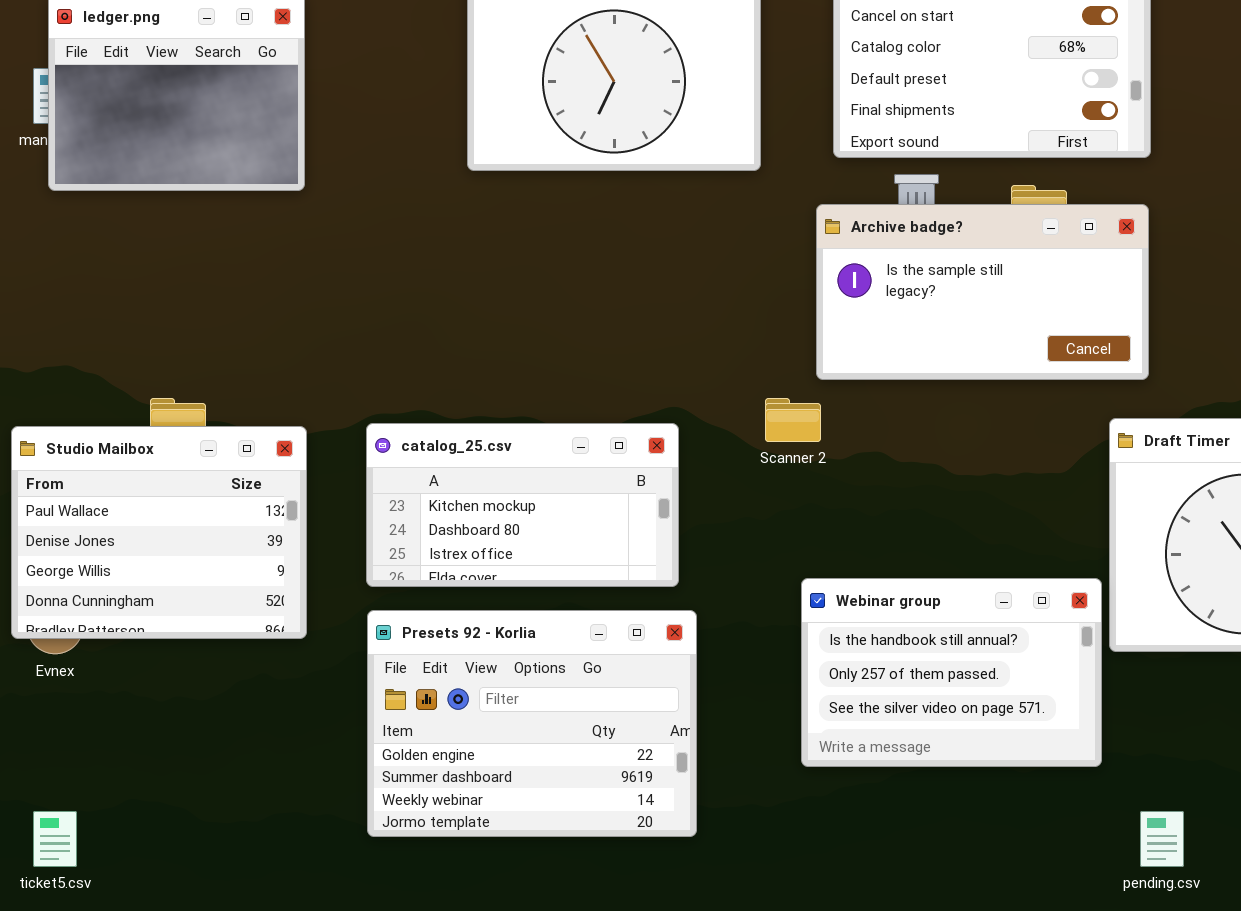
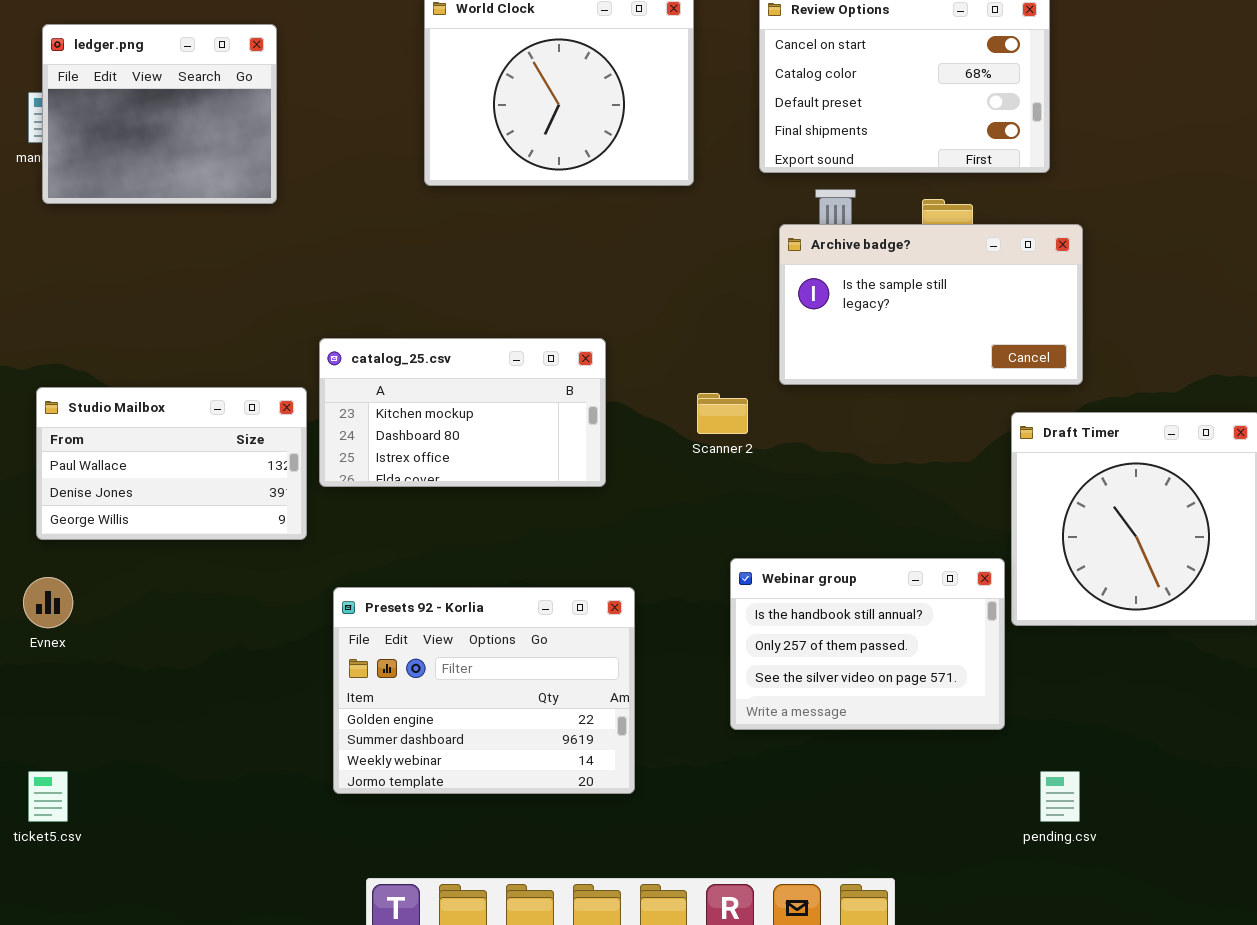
Archive badge?: [816,204,1149,380] -> [779,224,1083,385], moved
catalog_25.csv: [366,423,679,587] -> [319,338,606,487], moved
Studio Mailbox: [11,426,307,639] -> [36,387,307,540], moved, resized

